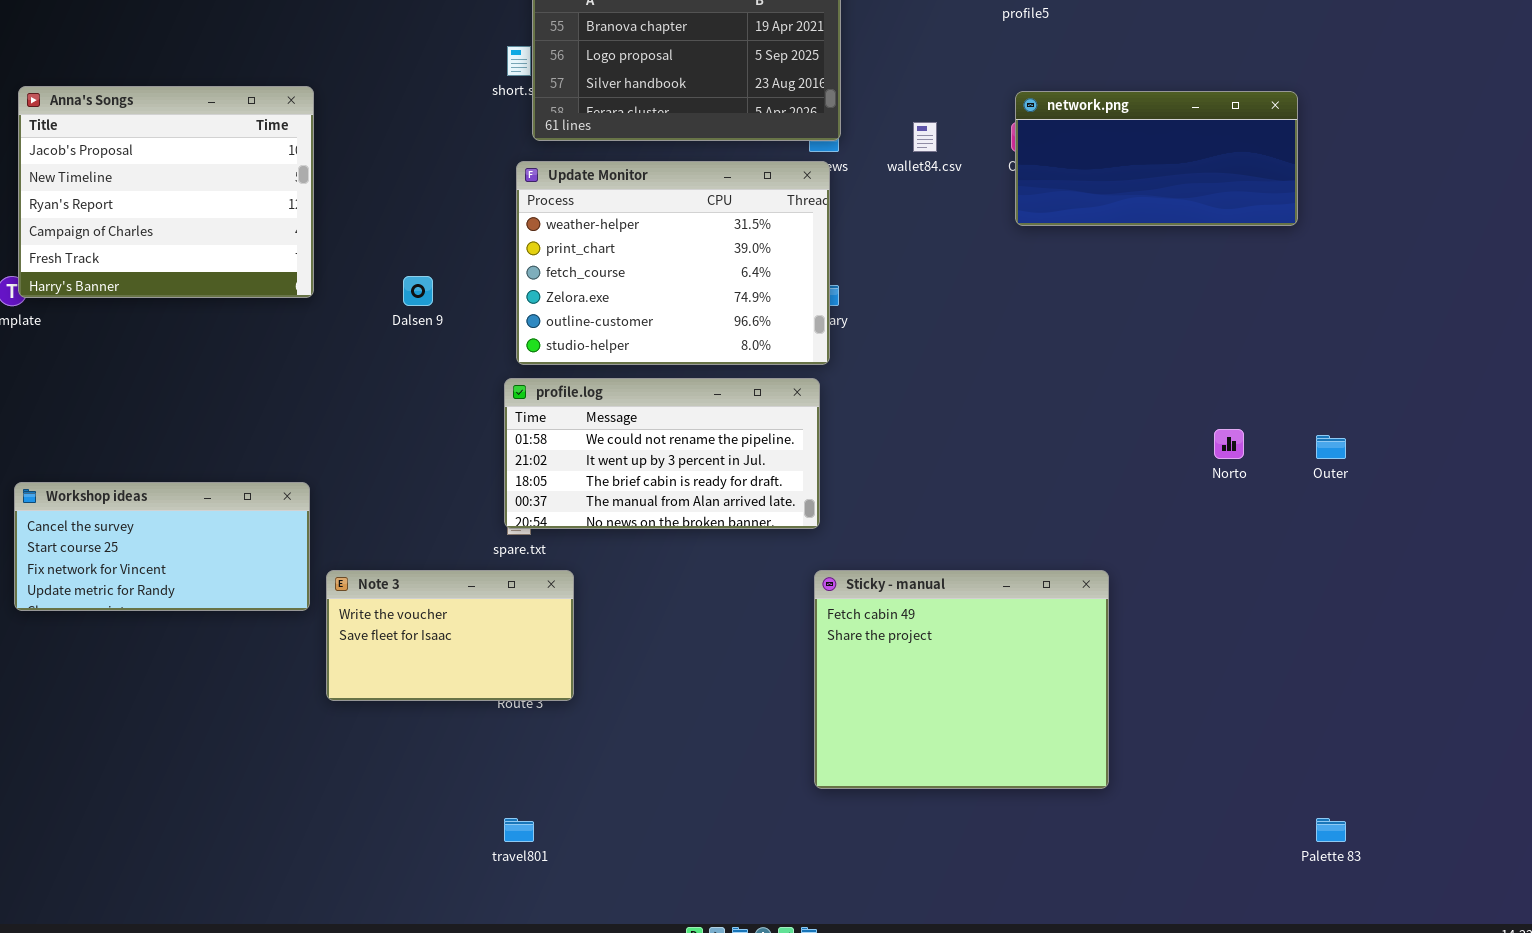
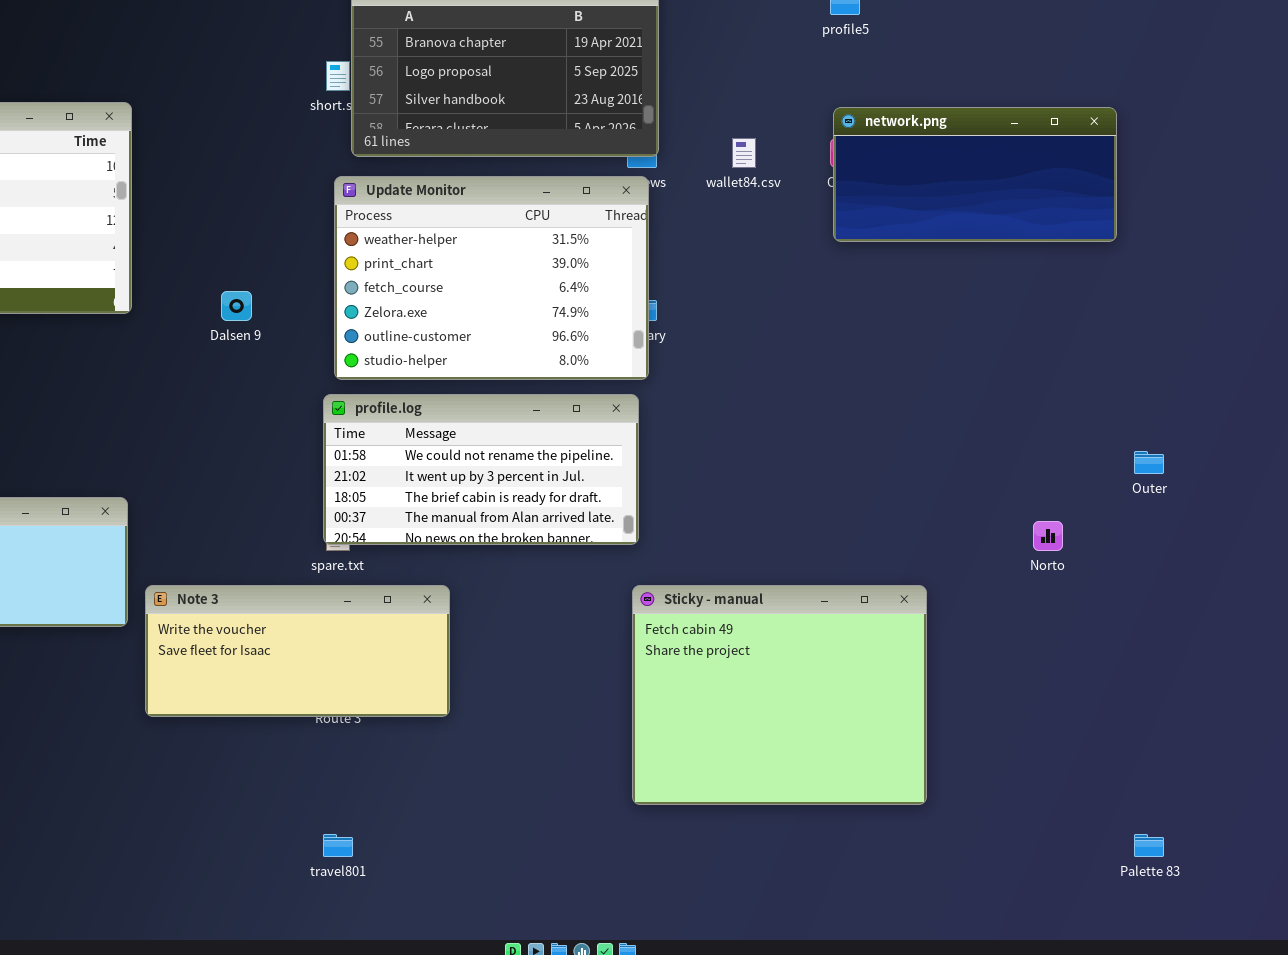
Norto: [1214,429,1244,459] -> [1033,521,1063,551], moved
Note 3: [326,570,574,701] -> [145,585,450,717], resized

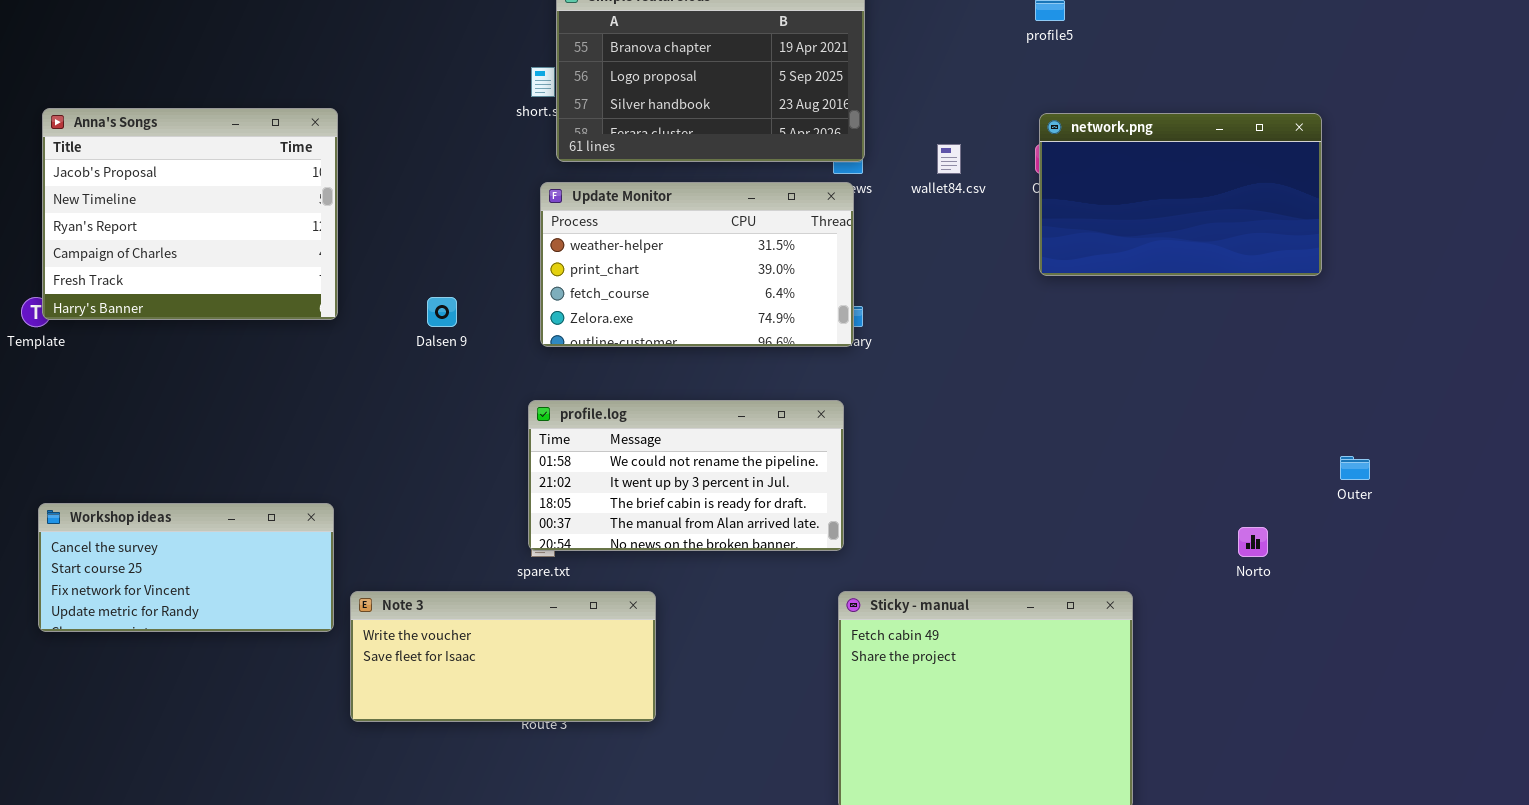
network.png: [833,107,1117,242] -> [1039,113,1322,276], resized
Update Monitor: [334,176,649,380] -> [540,182,854,347], resized

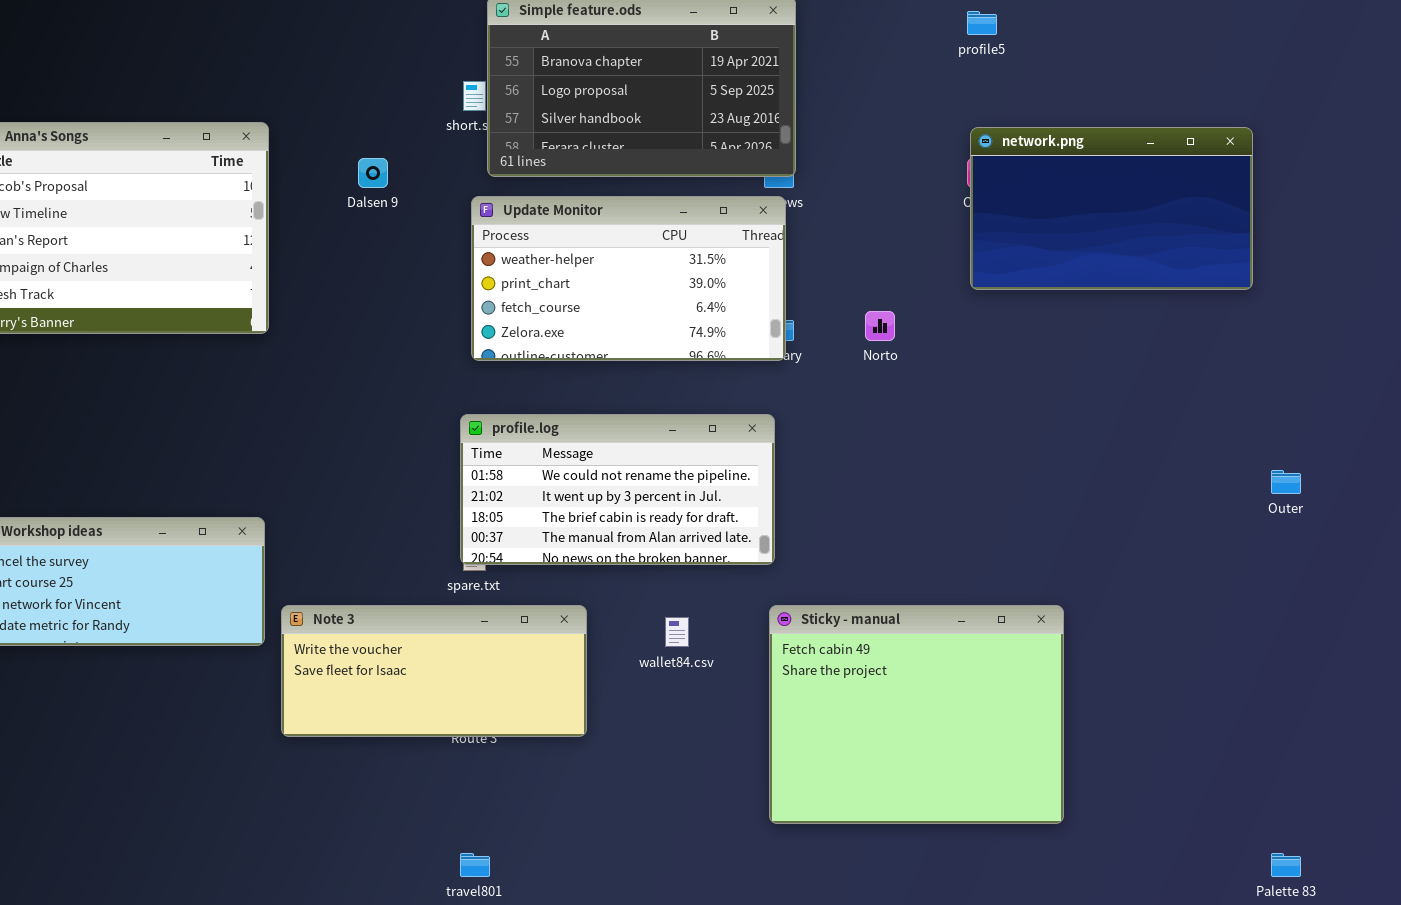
wallet84.csv: [937,144,961,174] -> [665,617,689,647], moved
Dalsen 9: [427,297,457,327] -> [358,158,388,188], moved
Norto: [1238,527,1268,557] -> [865,311,895,341], moved

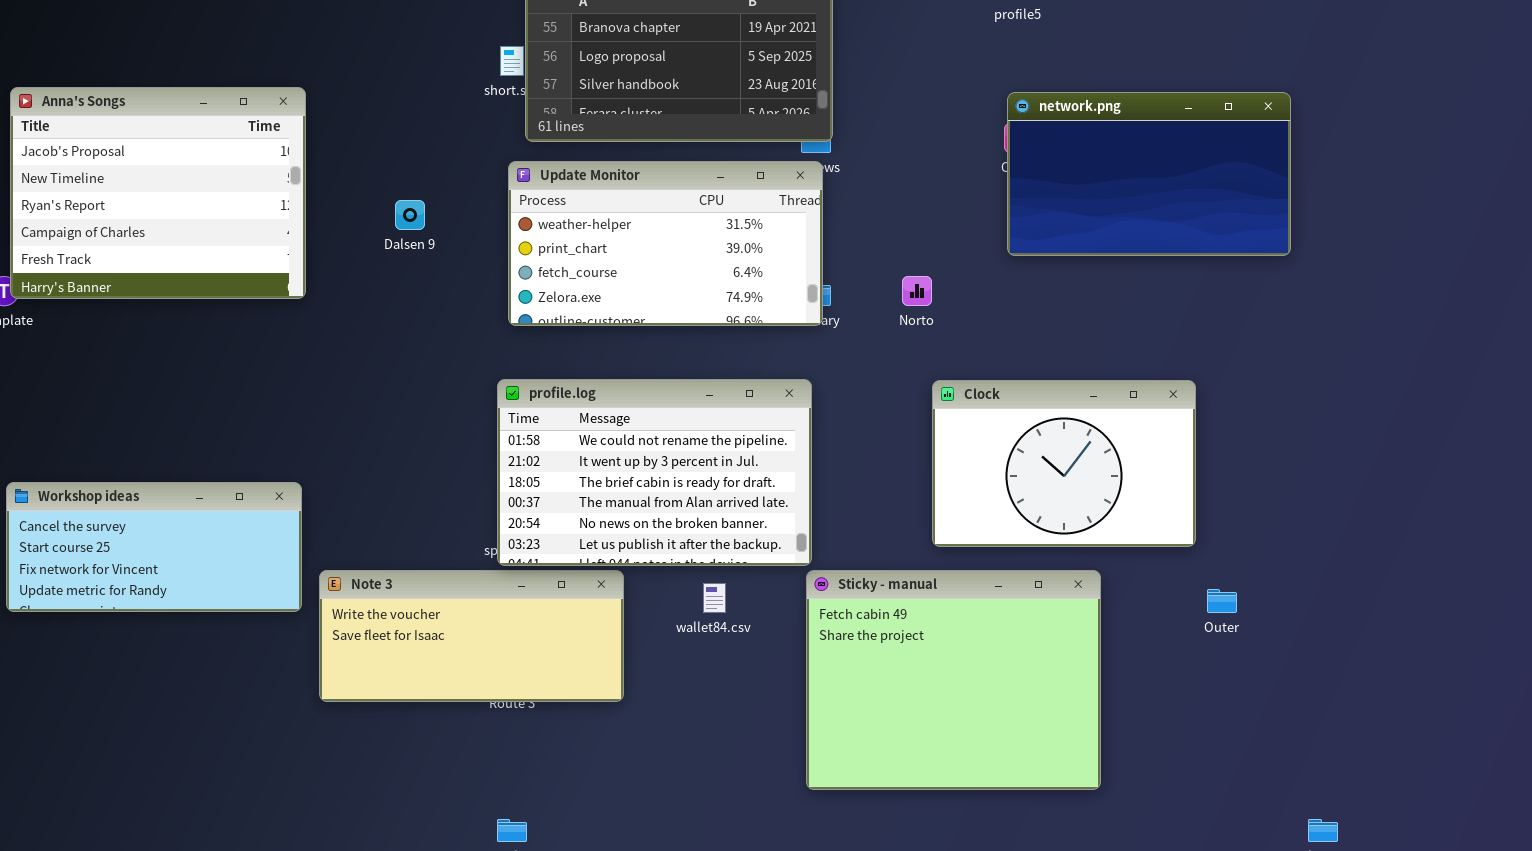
Dalsen 9: [358,158,388,188] -> [395,200,425,230], moved
profile.log: [460,414,775,565] -> [497,379,812,566], resized
Clock: none -> [932,380,1196,547], opened
Outer: [1271,470,1301,494] -> [1207,589,1237,613], moved

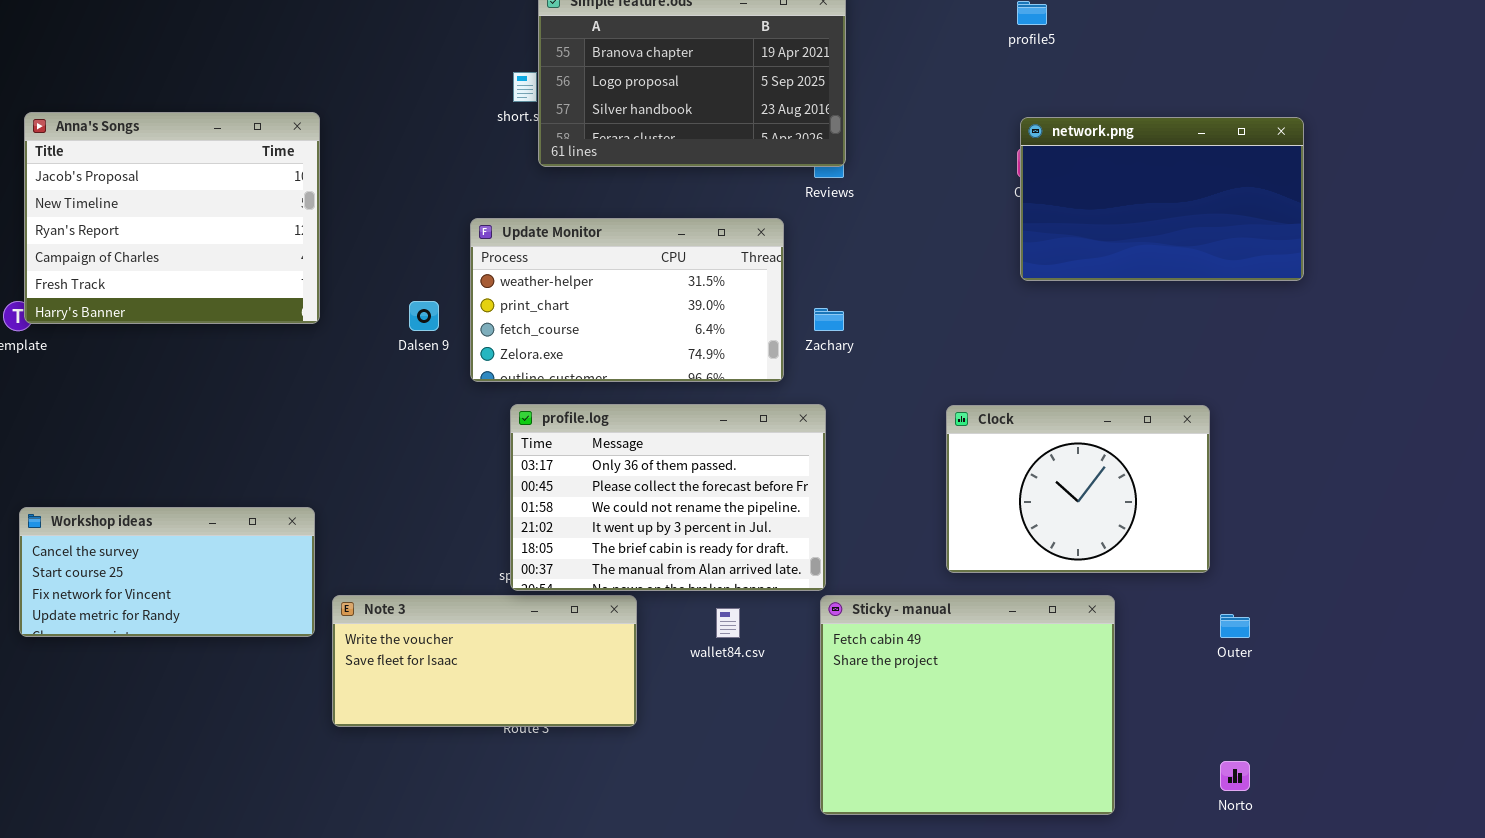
Update Monitor: [508,161,823,326] -> [470,218,784,382], moved
Dalsen 9: [395,200,425,230] -> [409,301,439,331], moved
Norto: [902,276,932,306] -> [1220,761,1250,791], moved
profile.log: [497,379,812,566] -> [510,404,826,591], scrolled up 2 rows

